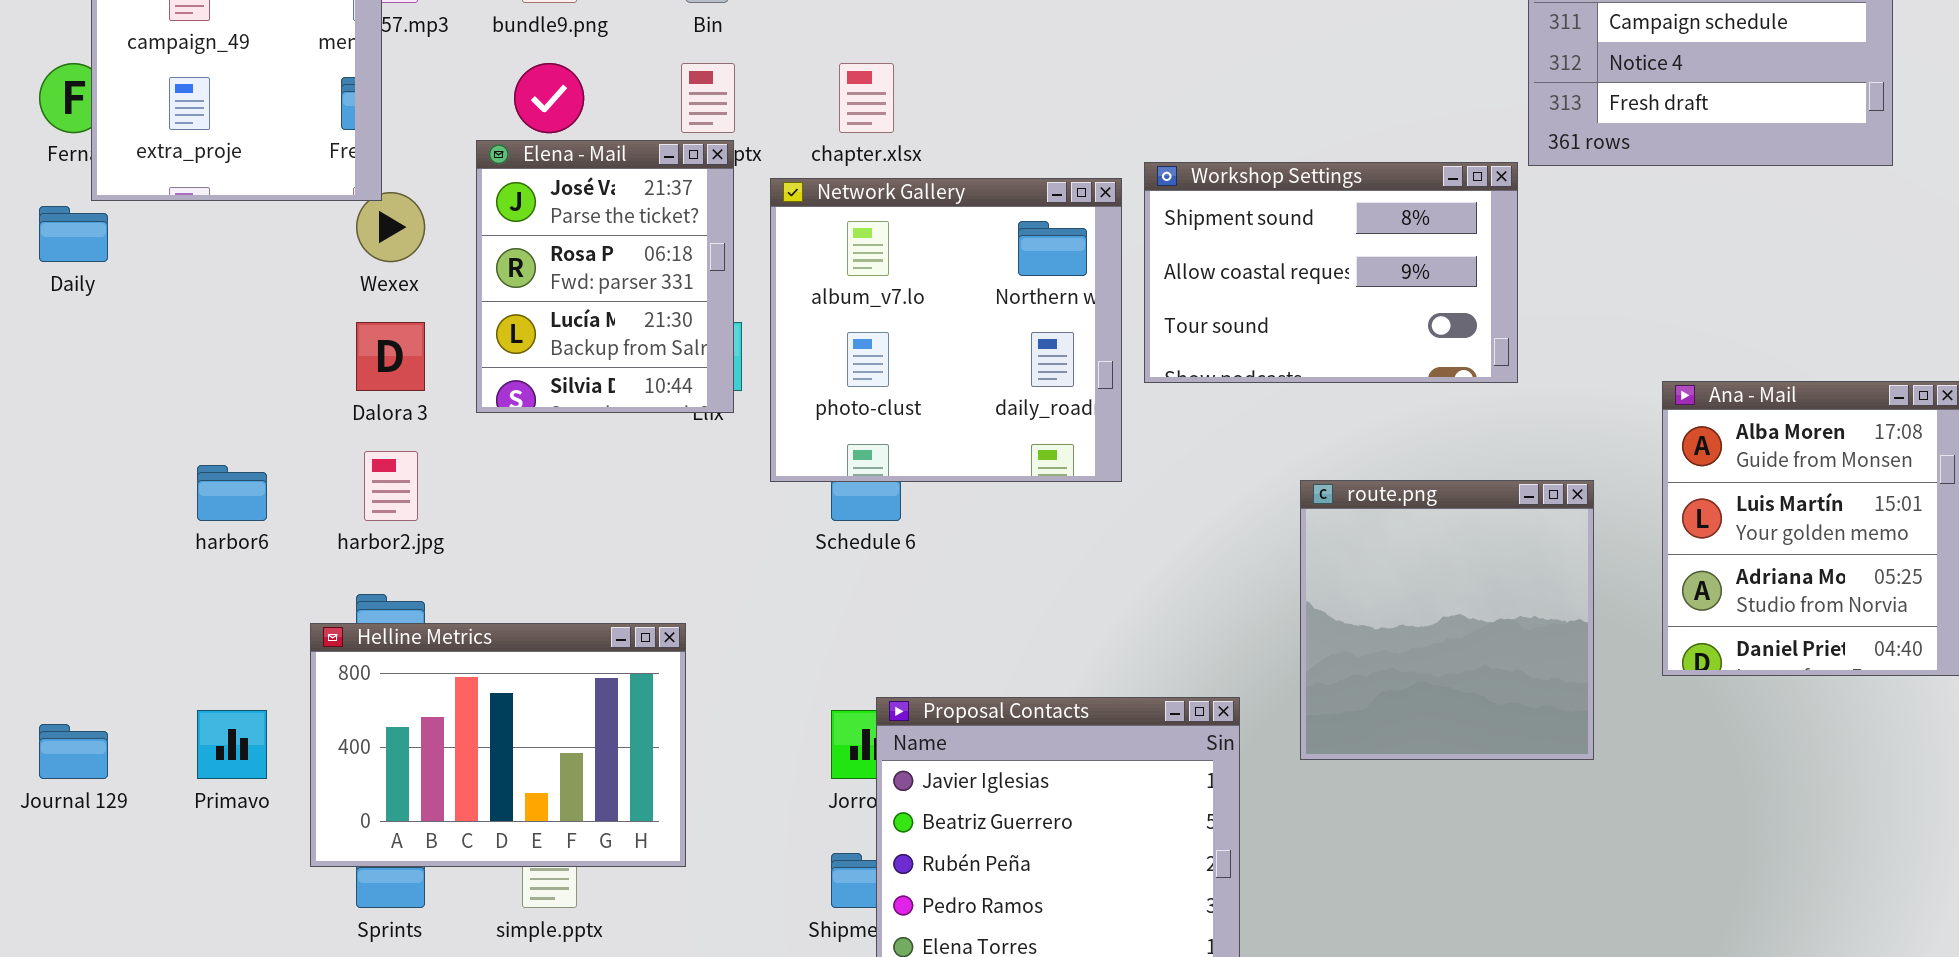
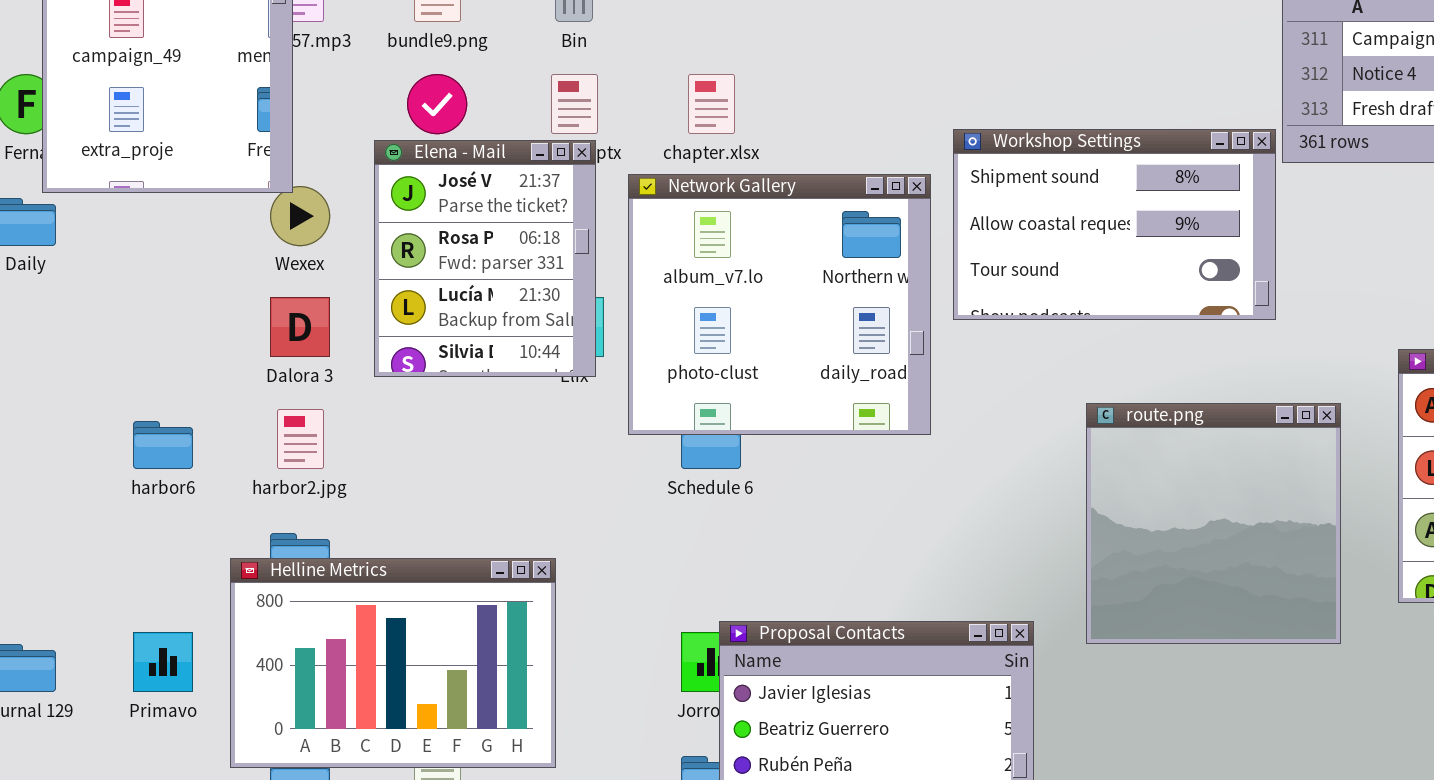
Workshop Settings: [1144,162,1518,383] -> [953,129,1276,320], moved
route.png: [1300,480,1594,760] -> [1086,403,1341,644], moved

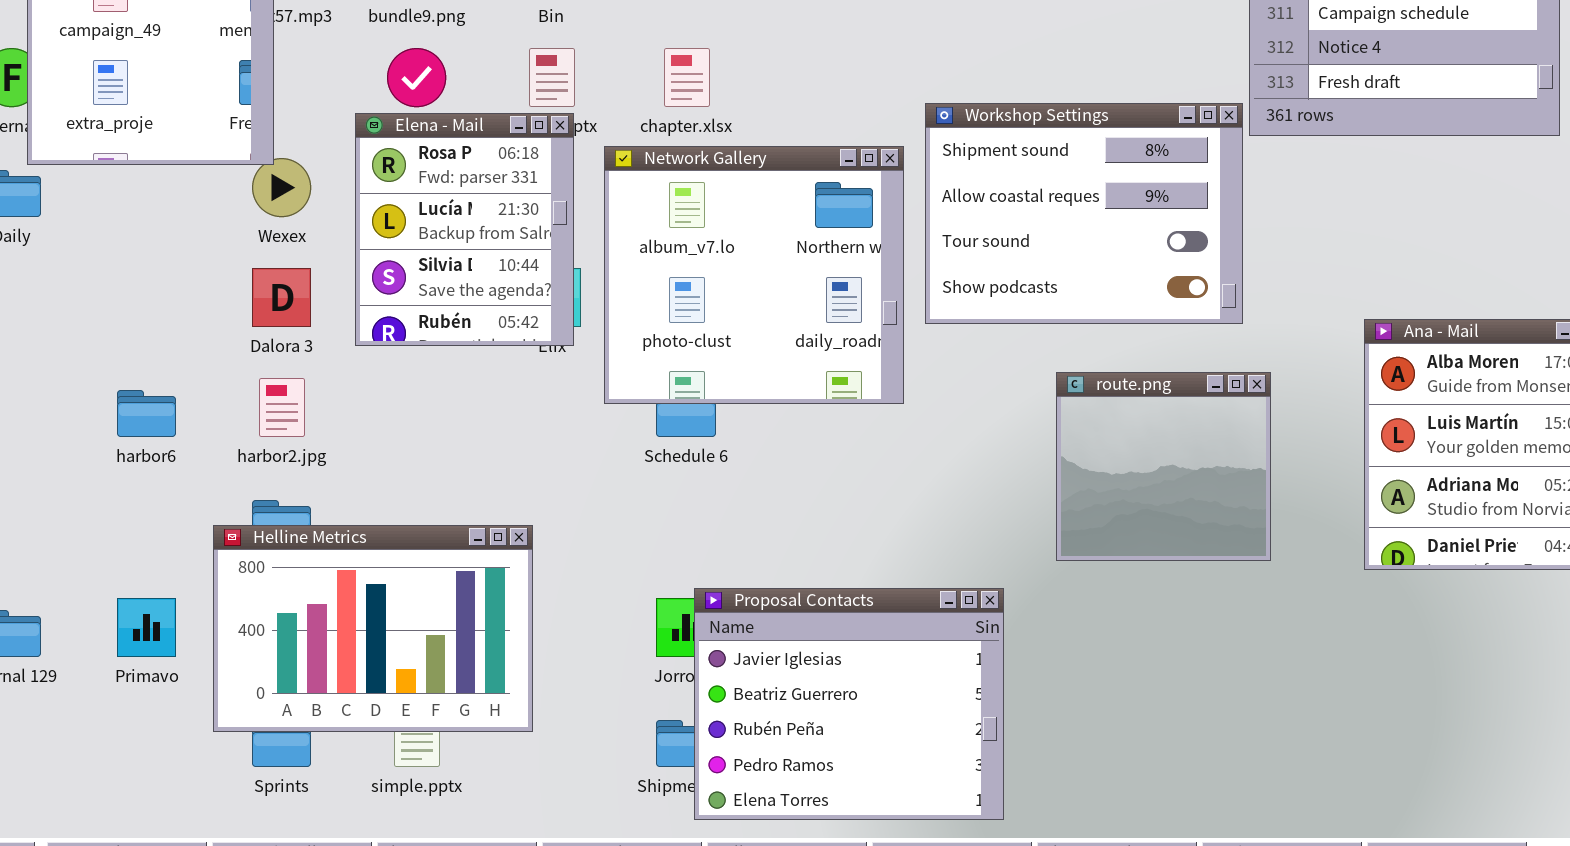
Workshop Settings: [953,129,1276,320] -> [925,103,1243,324], resized
Elena - Mail: [374,140,596,377] -> [355,113,574,346], scrolled down 1 row
route.png: [1086,403,1341,644] -> [1056,372,1271,561], resized

